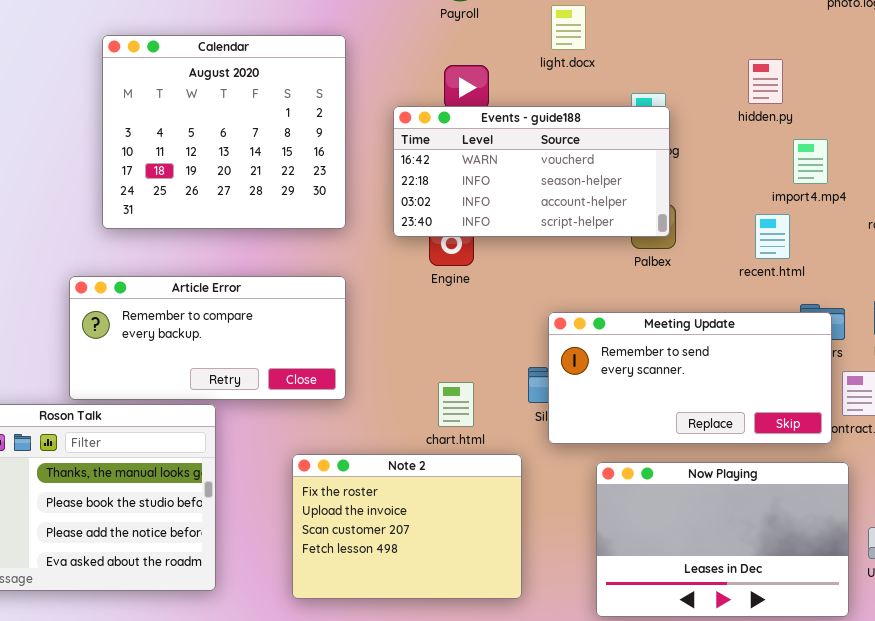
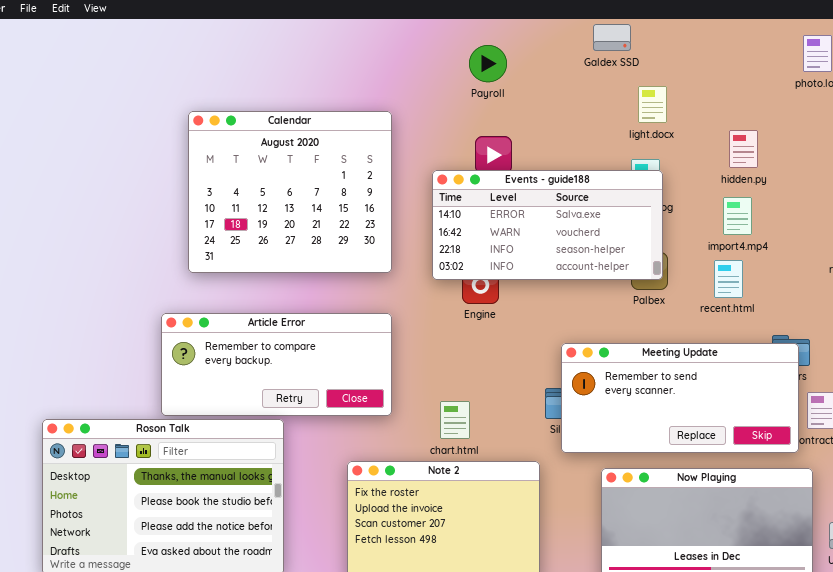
light.docx: [551,5,586,50] -> [638,86,667,123], moved
Events - guide188: [393,106,670,237] -> [432,170,663,280], scrolled up 1 row
import4.mp4: [793,139,828,184] -> [723,197,752,235], moved
recent.html: [755,214,790,259] -> [714,260,743,298], moved
chart.html: [438,382,474,427] -> [440,401,470,439], moved

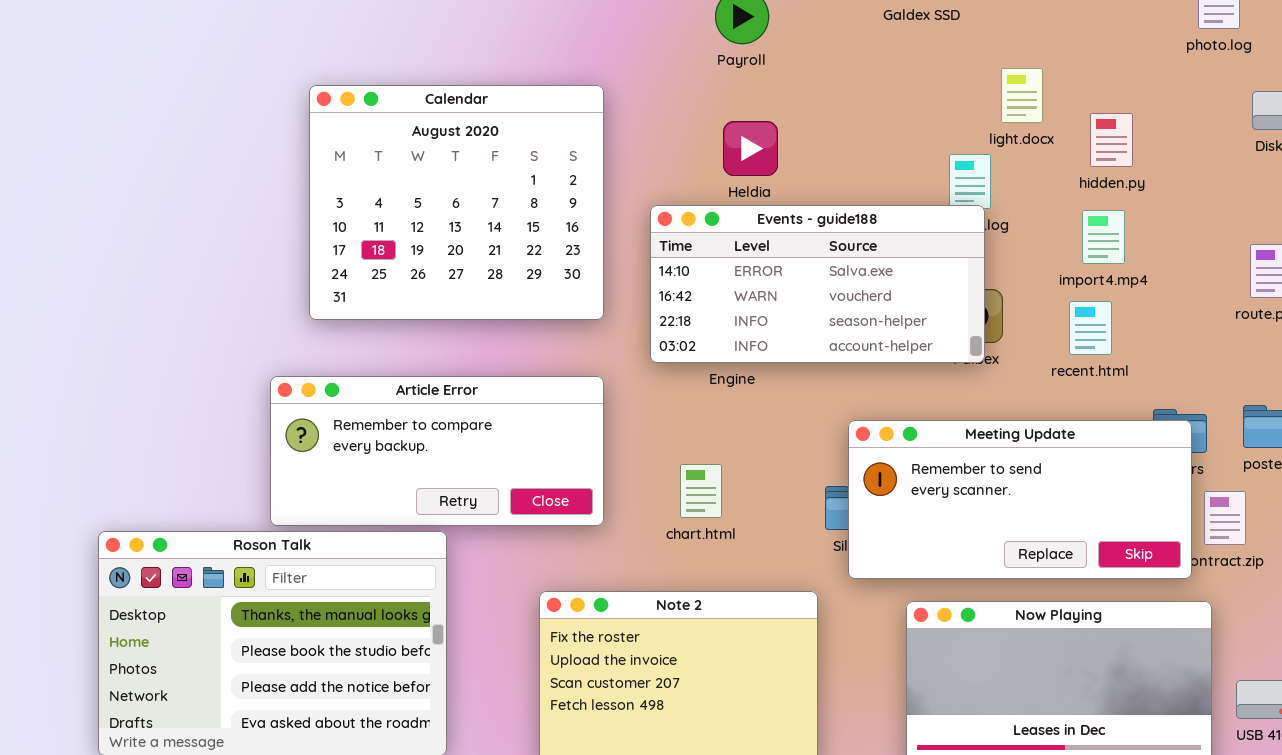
light.docx: [638,86,667,123] -> [1001,68,1043,123], moved
Events - guide188: [432,170,663,280] -> [650,205,985,363], moved
chart.html: [440,401,470,439] -> [680,464,722,518], moved

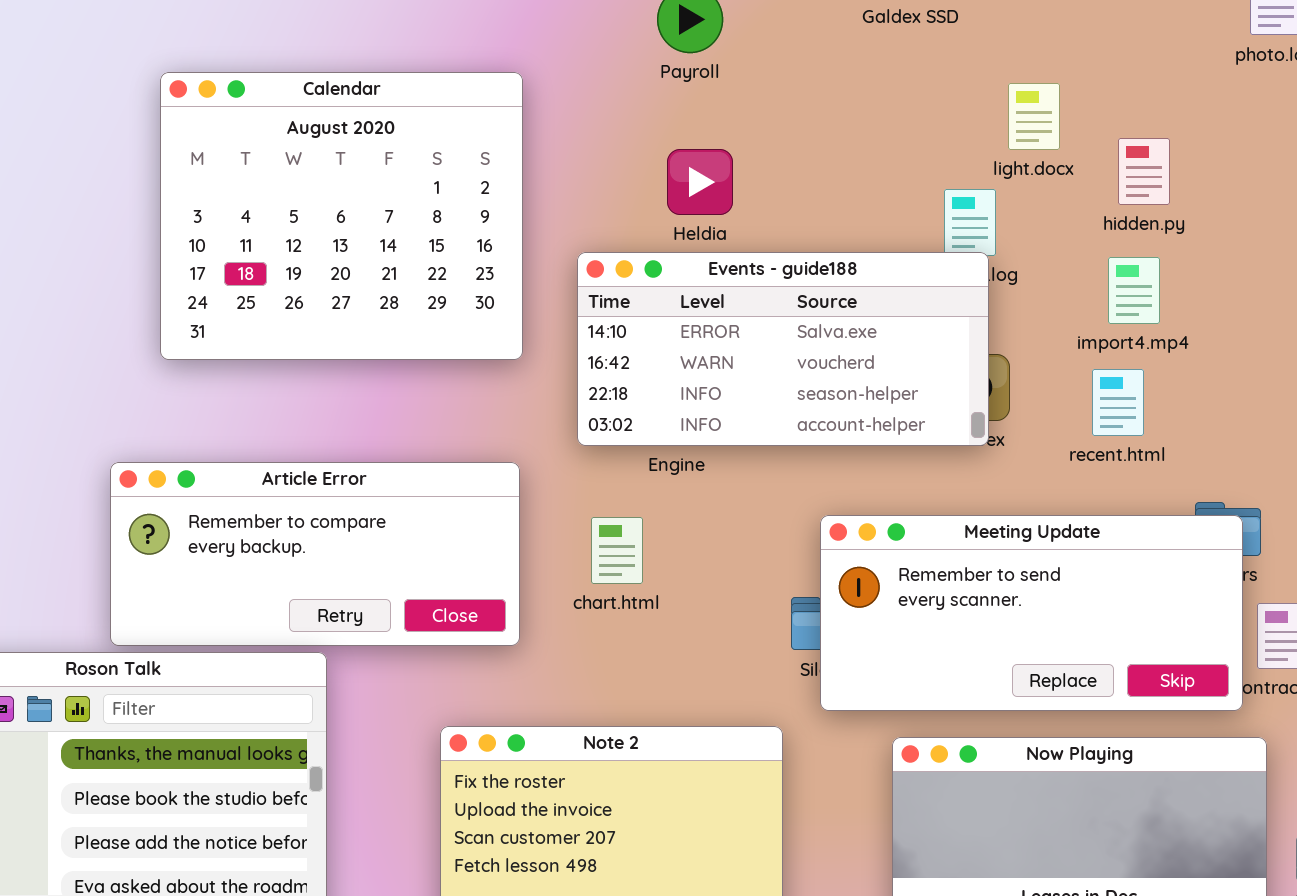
Calendar: [309,85,604,320] -> [160,72,523,360], moved
chart.html: [680,464,722,518] -> [591,517,643,584], moved

